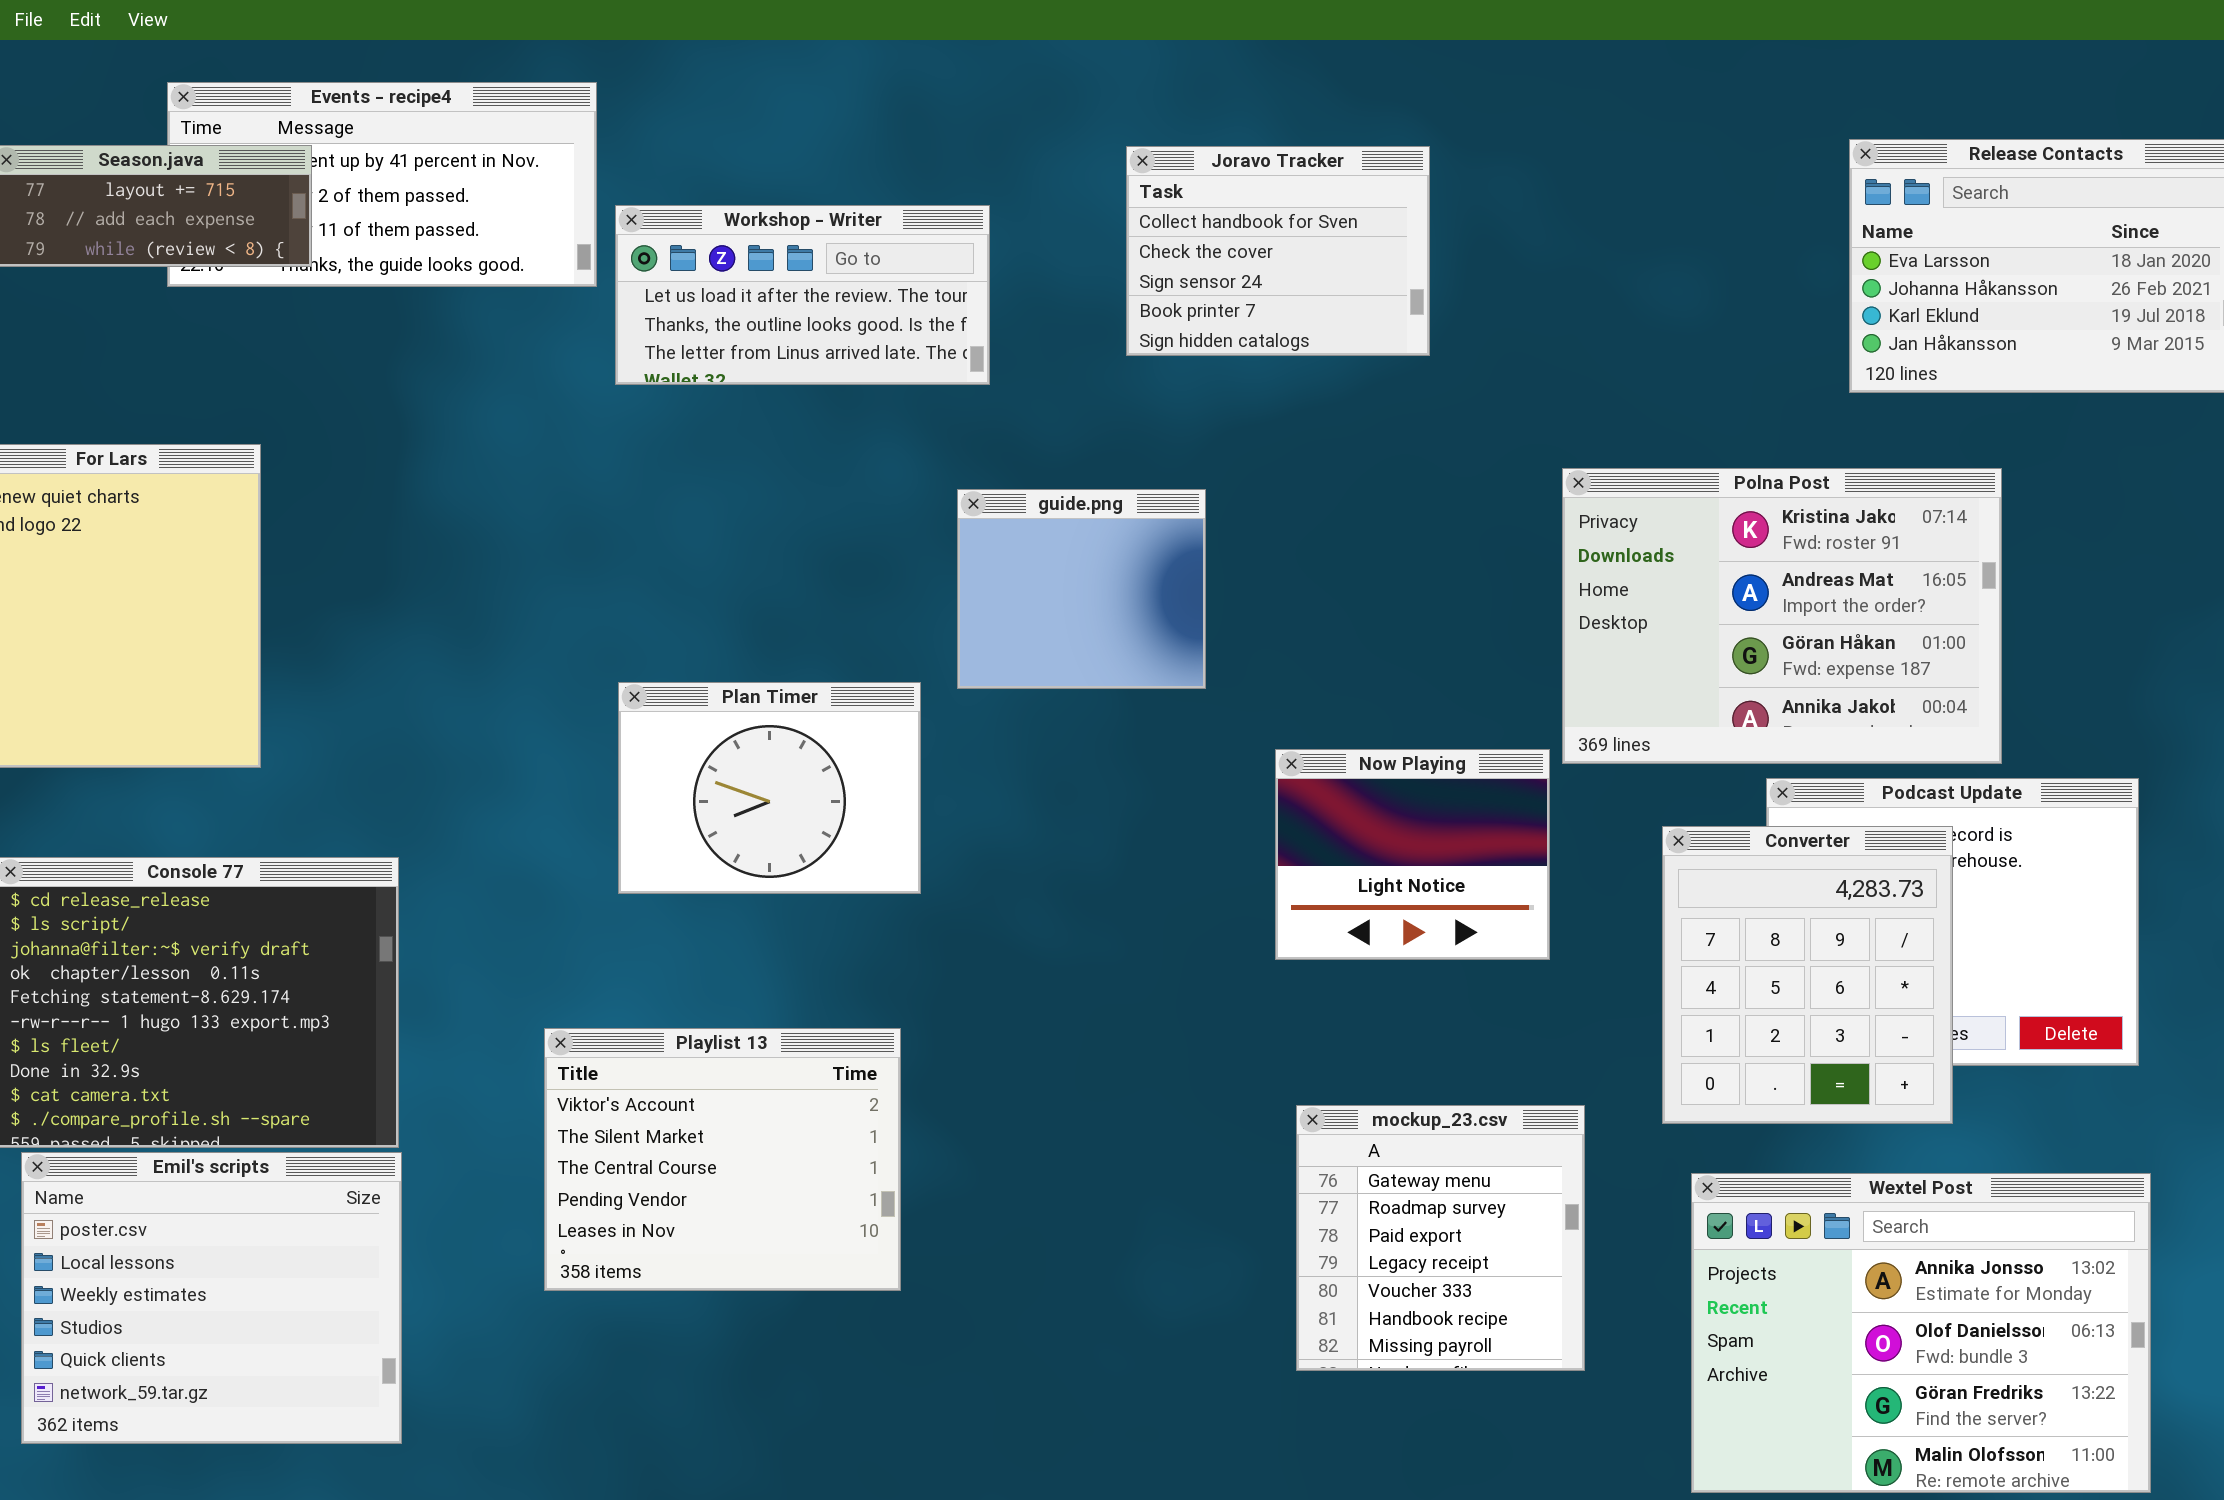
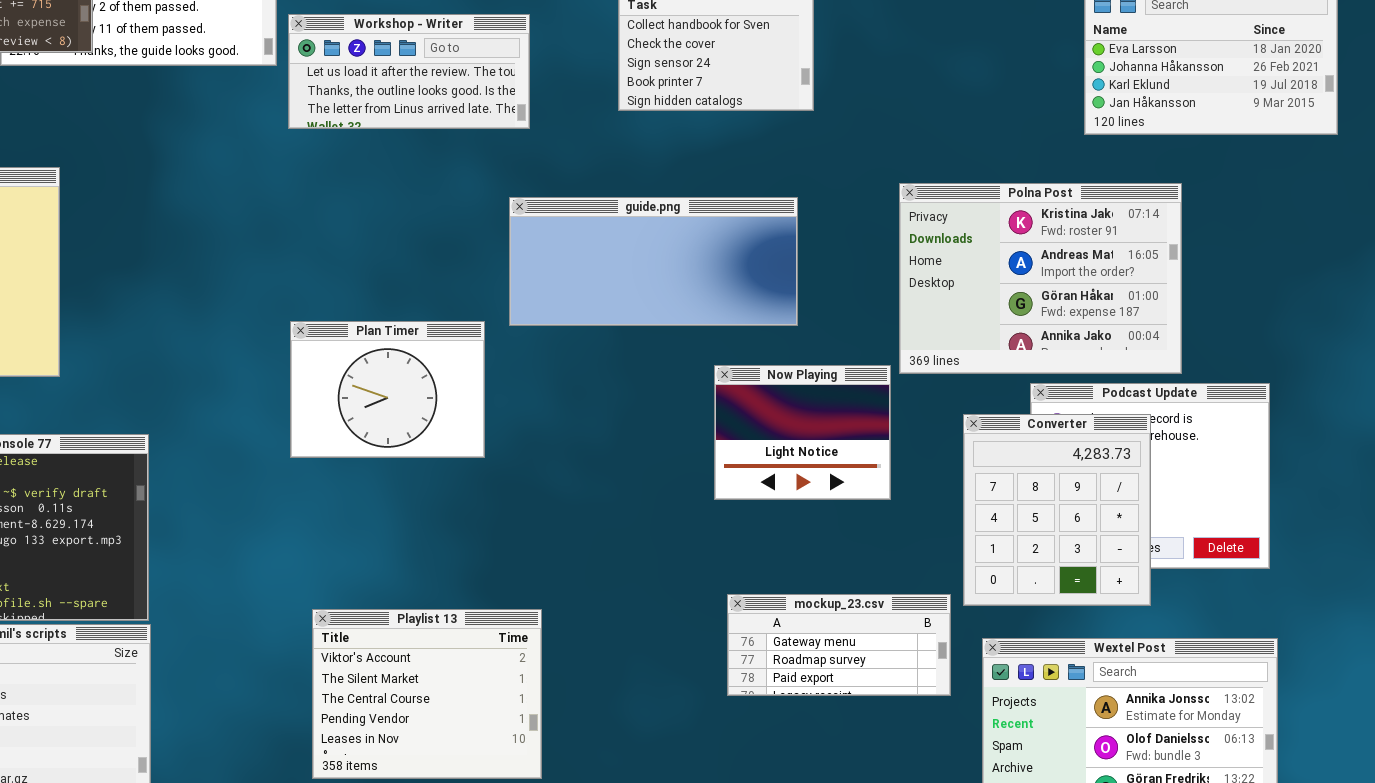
guide.png: [957,489,1206,689] -> [509,197,798,326], resized
Playlist 13: [544,1028,901,1291] -> [312,609,542,779], moved
mockup_23.csv: [1296,1105,1585,1371] -> [727,594,951,696], resized

